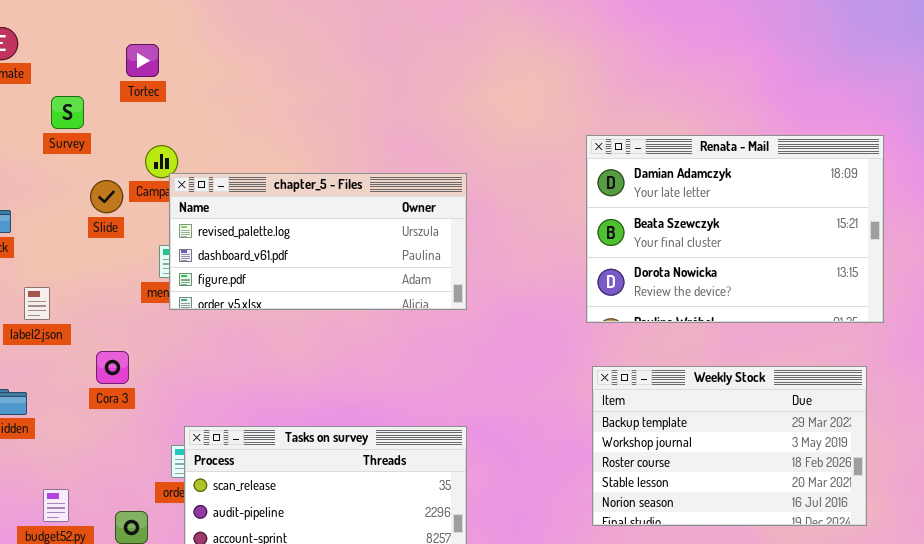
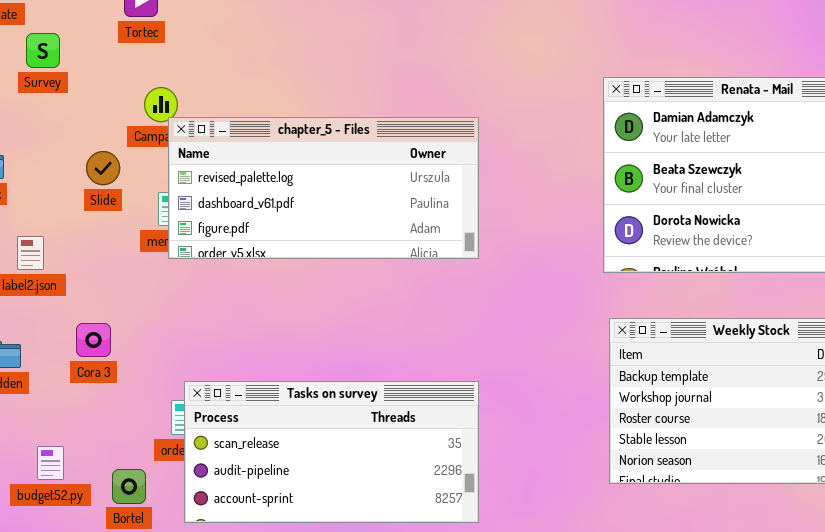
Survey: [51,96,84,129] -> [26,33,60,68], moved
Slide: [90,180,123,213] -> [86,151,120,185], moved
Cora 3: [96,351,129,384] -> [76,323,111,357], moved

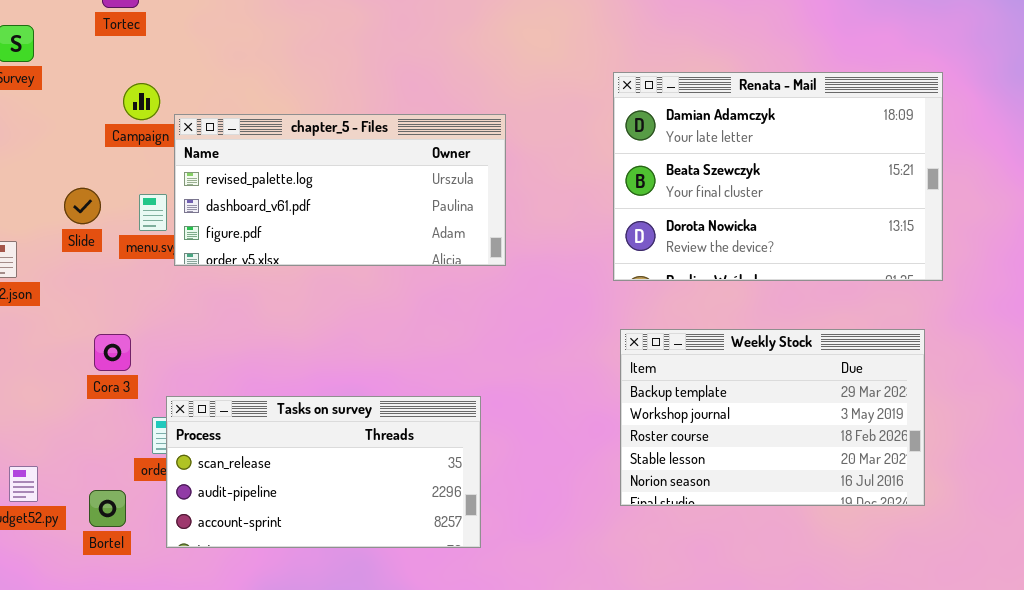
chapter_5 - Files: [168,117,479,259] -> [174,114,506,266], moved
Slide: [86,151,120,185] -> [64,188,101,224], moved
Cora 3: [76,323,111,357] -> [94,334,131,371], moved

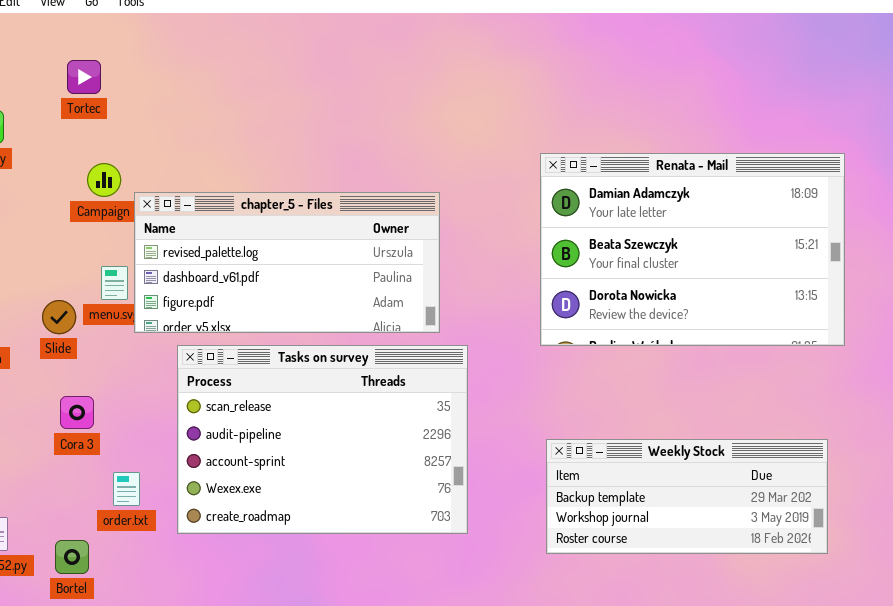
Slide: [64,188,101,224] -> [42,300,76,334], moved
Weekly Stock: [620,329,925,506] -> [546,439,828,554], resized
Tasks on survey: [166,396,481,548] -> [177,345,468,534], moved, resized

